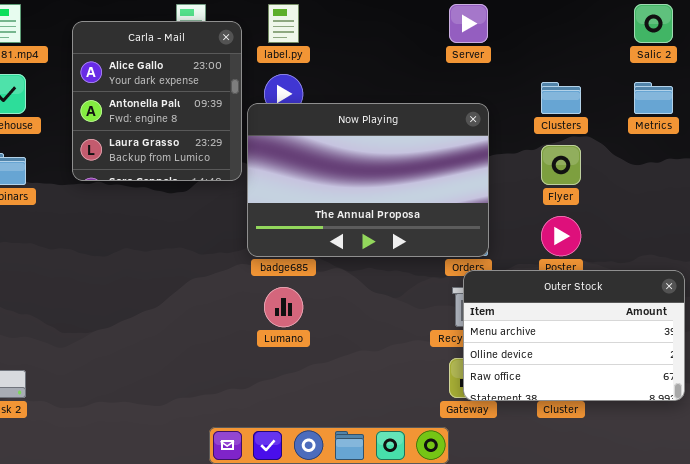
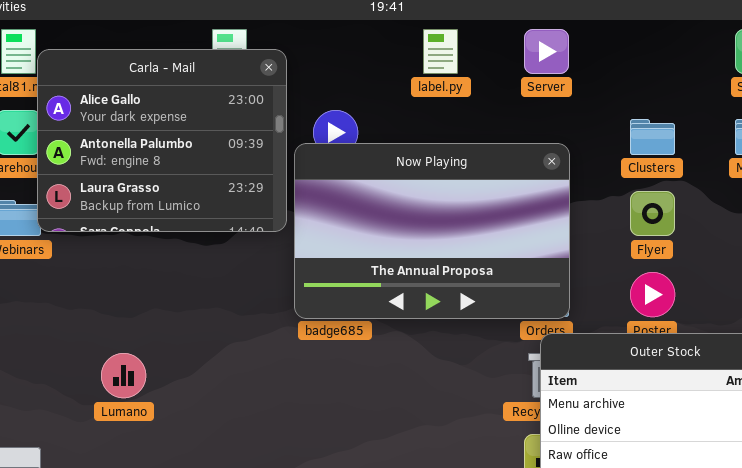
label.py: [268,4,299,43] -> [423,29,458,74], moved
Carla - Mail: [72,21,242,181] -> [37,49,287,232], resized
Lumano: [264,287,303,327] -> [101,353,146,398], moved

